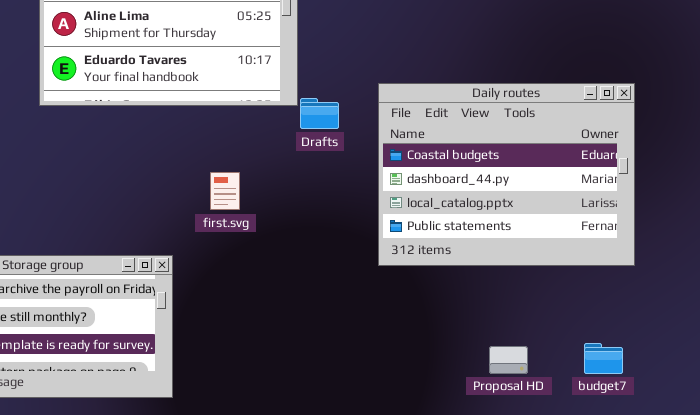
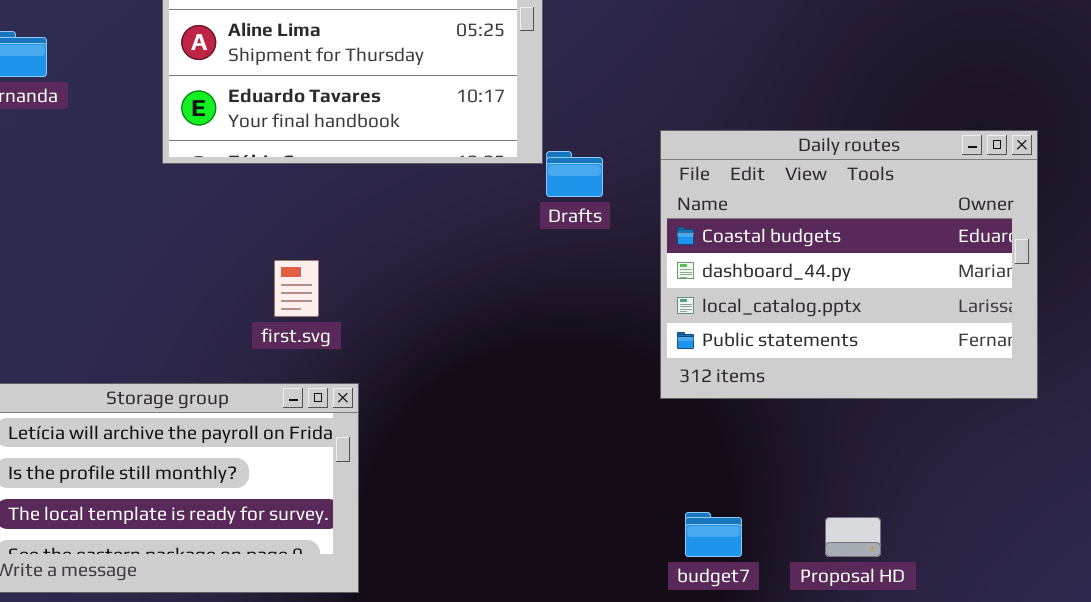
first.svg: [210,172,240,210] -> [274,260,319,317], moved
budget7: [584,343,623,374] -> [685,512,742,557], moved

